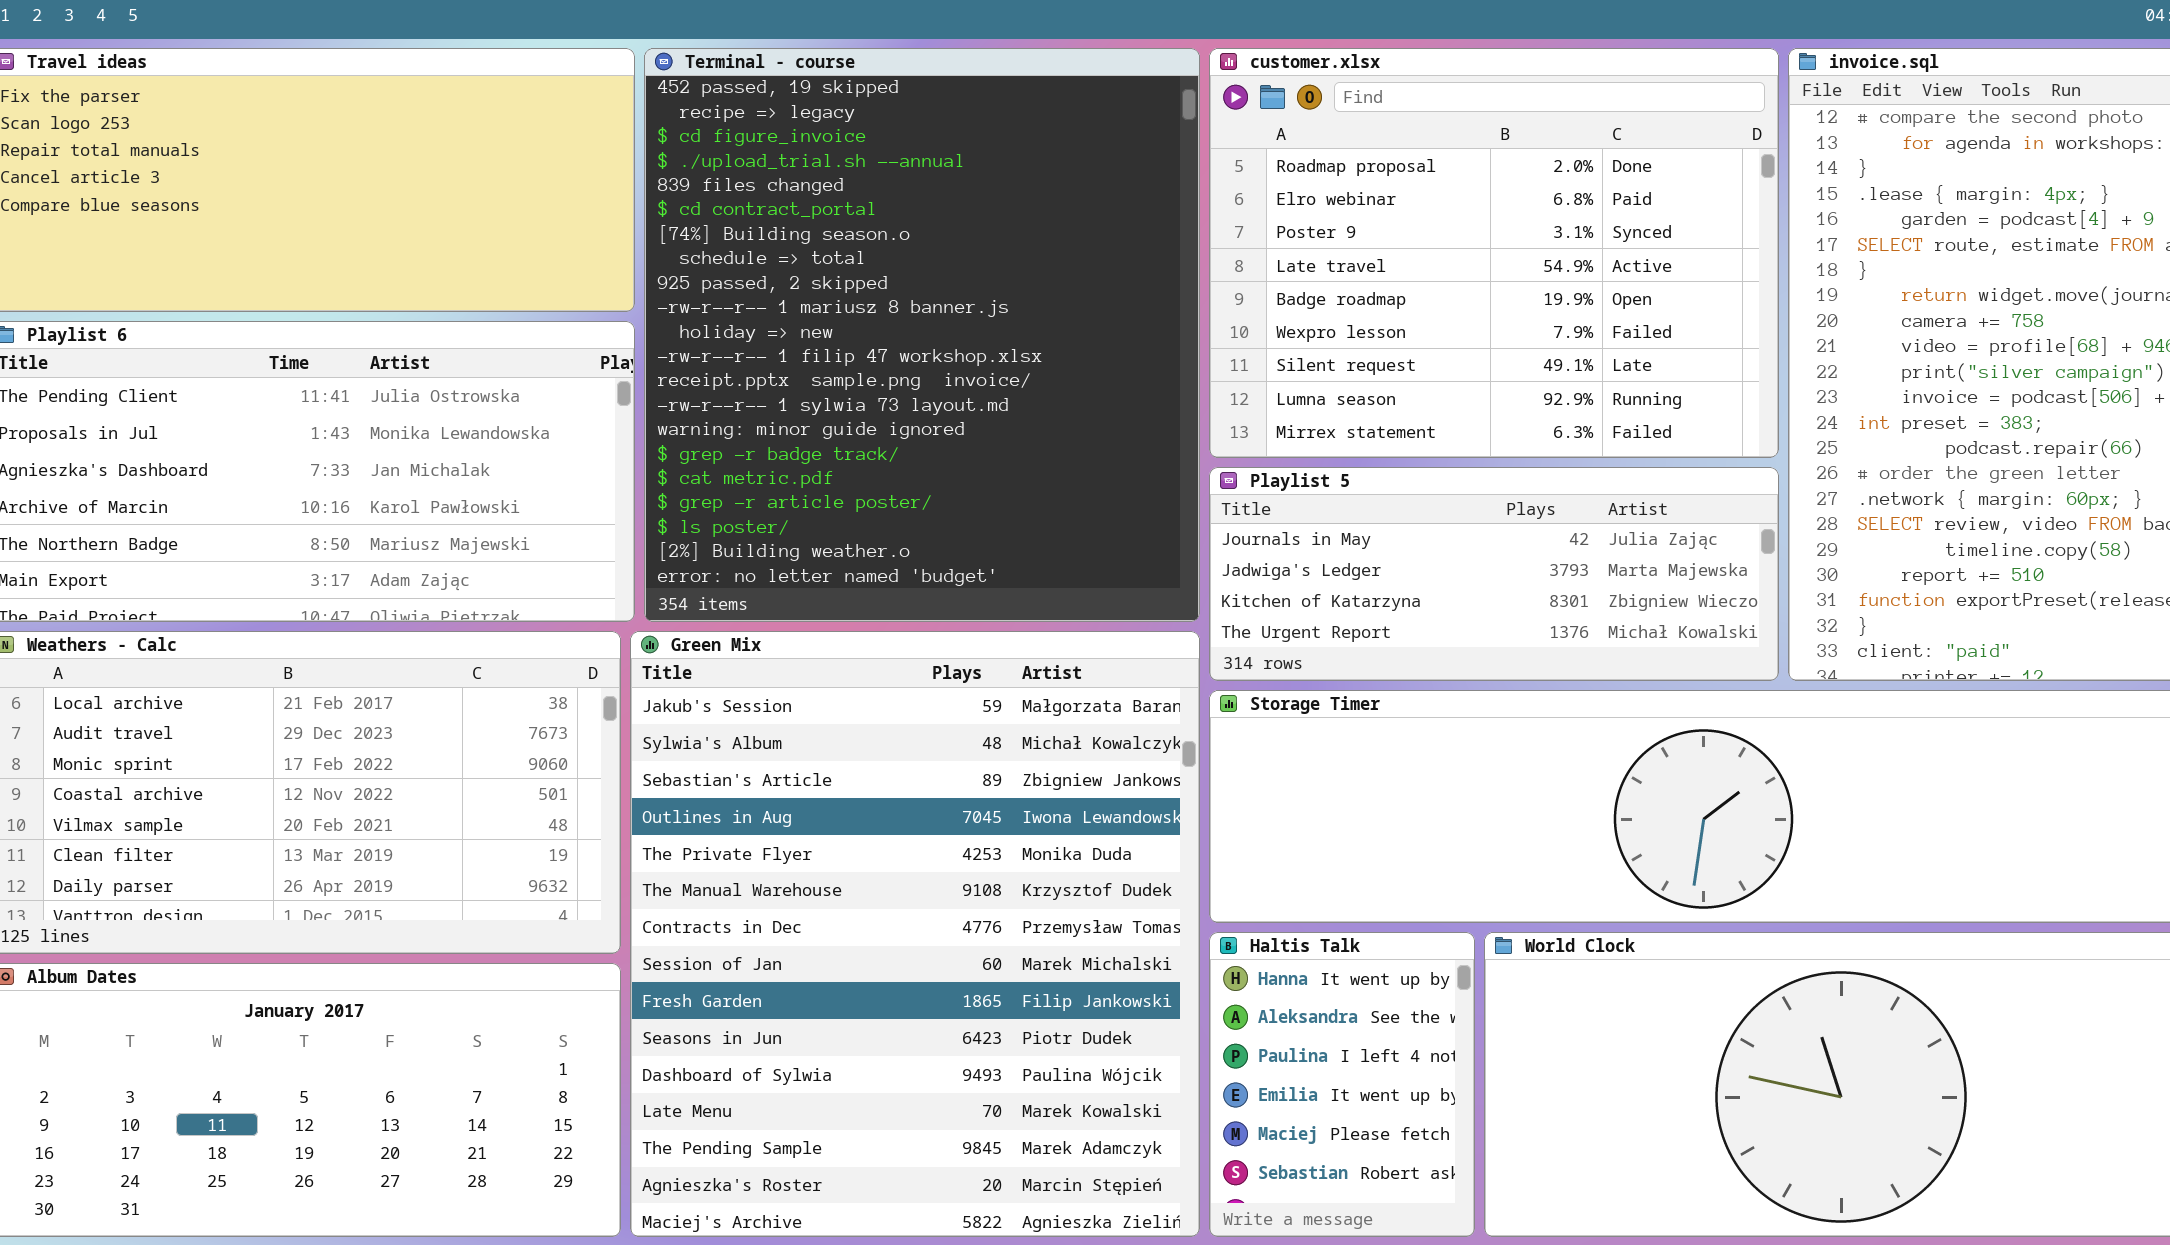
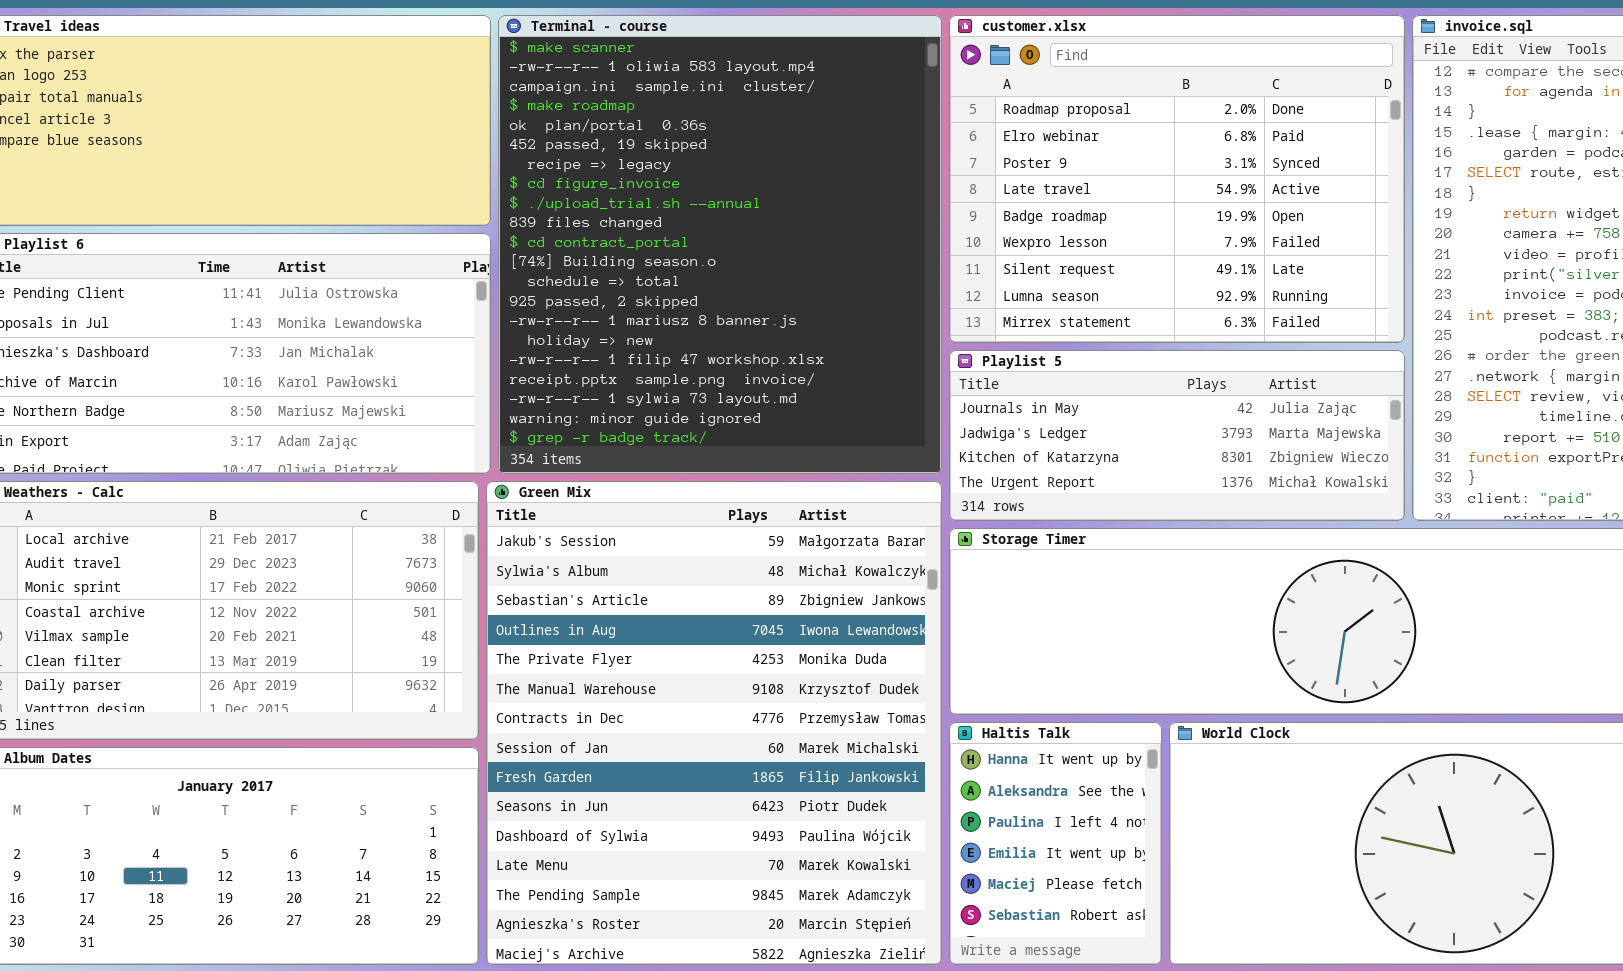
Terminal - course: [644,48,1200,622] -> [498,15,942,474], scrolled up 5 rows

